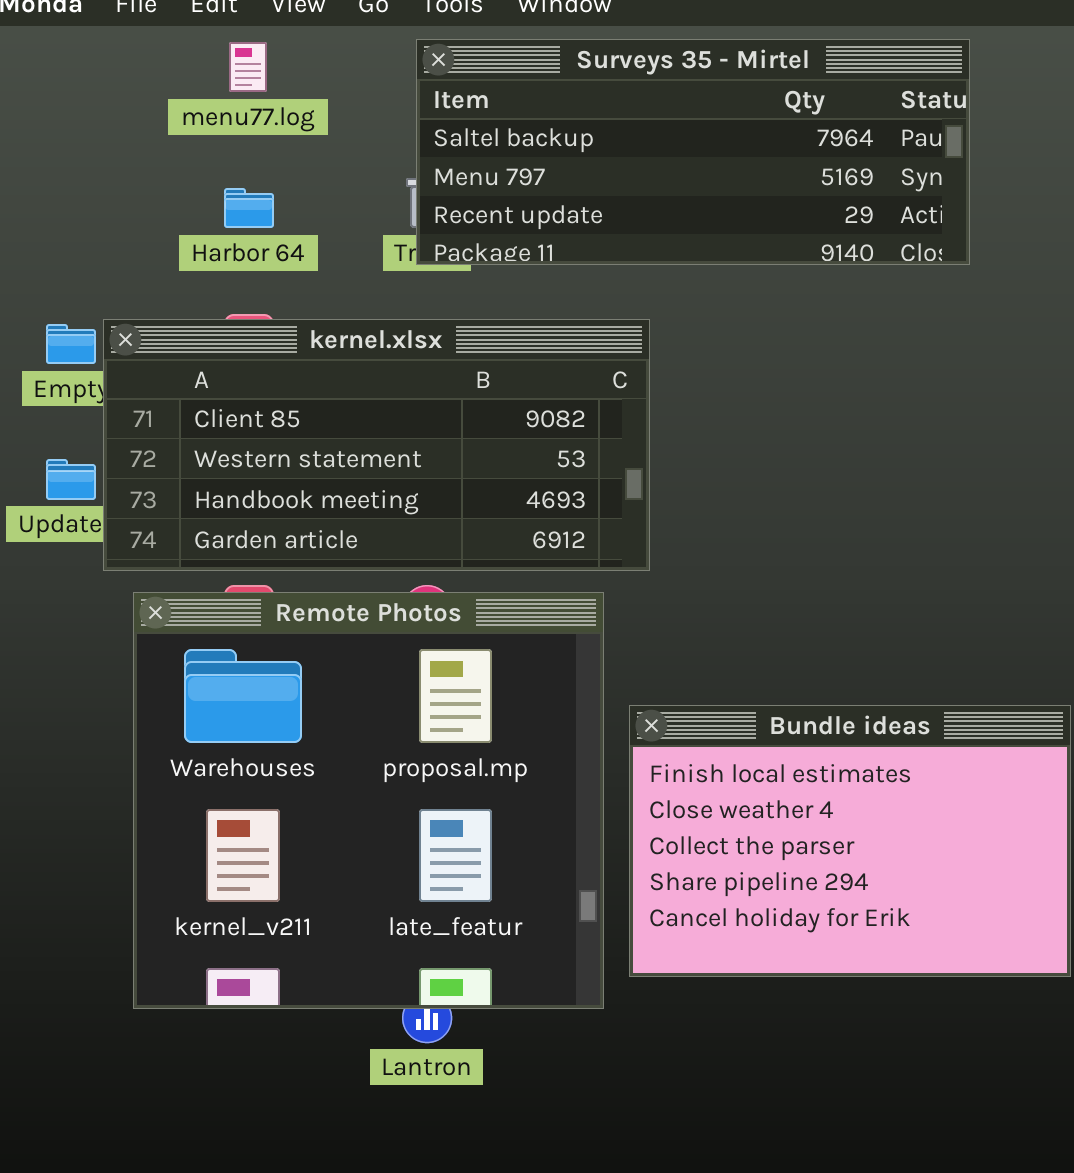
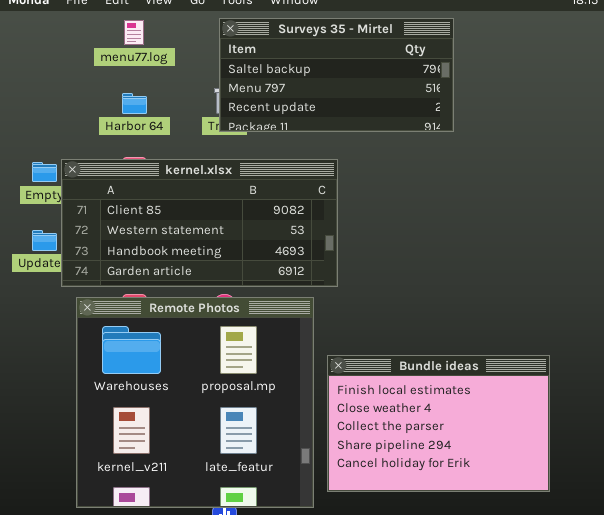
Surveys 35 - Mirtel: [416,39,970,265] -> [219,18,454,132], resized

